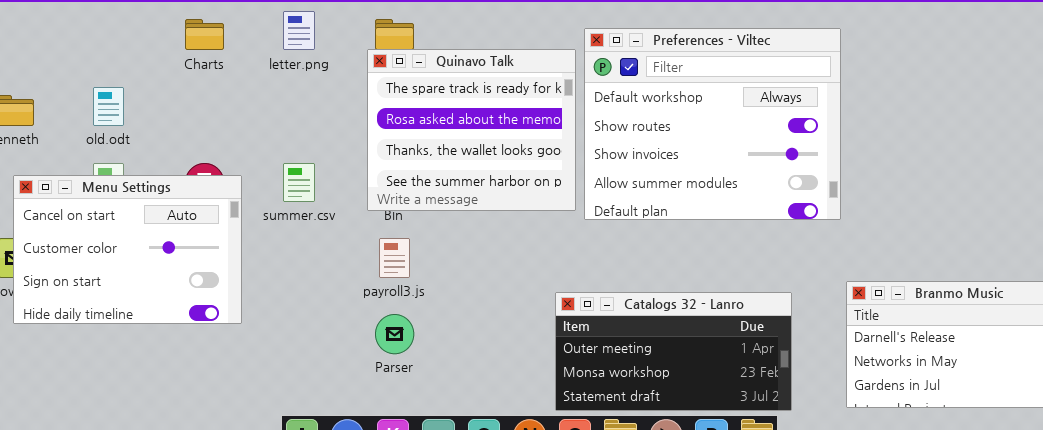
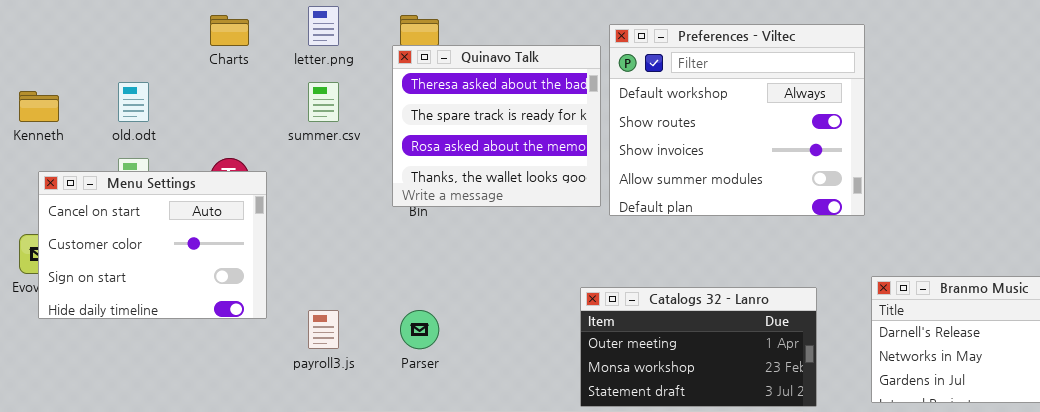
Quinavo Talk: [367,49,576,211] -> [392,45,601,207], scrolled up 1 row
summer.csv: [283,163,315,202] -> [308,82,339,122], moved
payroll3.js: [379,238,410,278] -> [308,310,339,349], moved

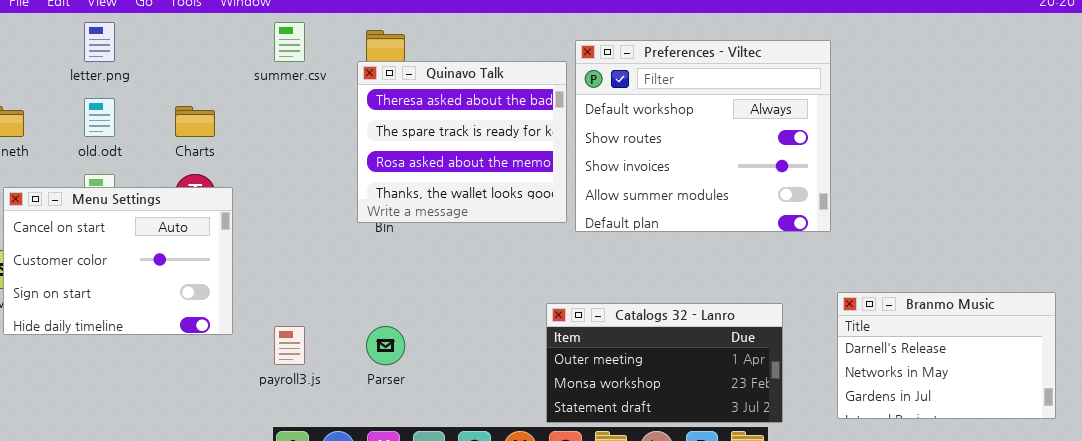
letter.png: [308,6,339,46] -> [84,22,115,62], moved
Charts: [210,15,249,46] -> [175,106,215,137], moved
summer.csv: [308,82,339,122] -> [274,22,305,62], moved

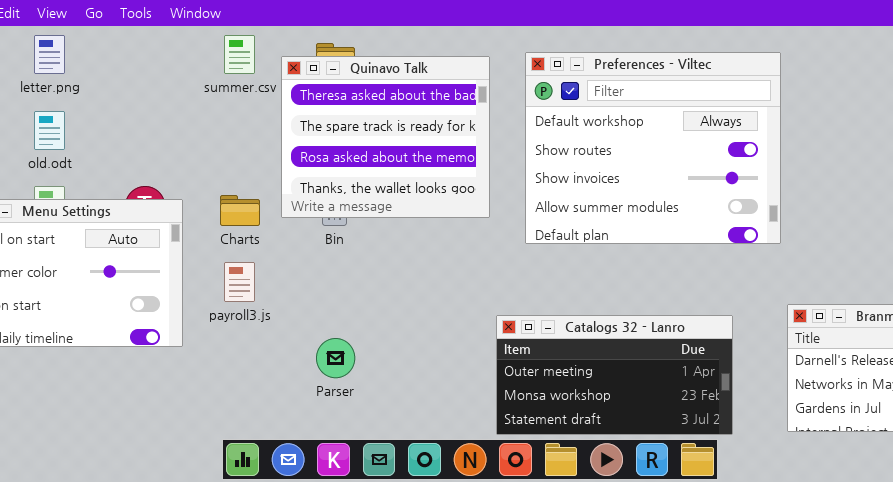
Quinavo Talk: [357,61,567,223] -> [281,56,490,218], moved
Charts: [175,106,215,137] -> [220,195,260,226], moved
payroll3.js: [274,326,305,365] -> [224,262,255,302], moved

